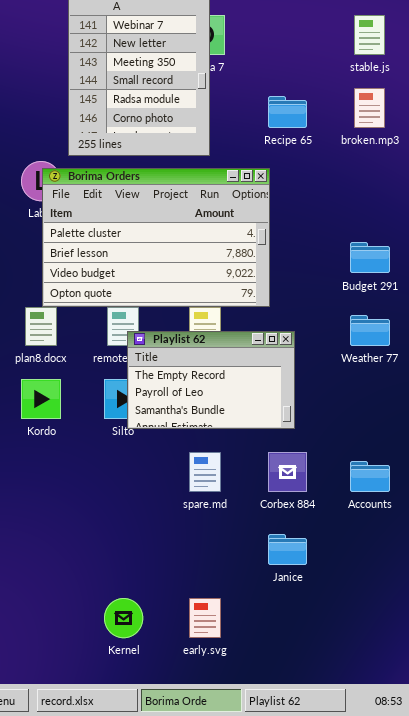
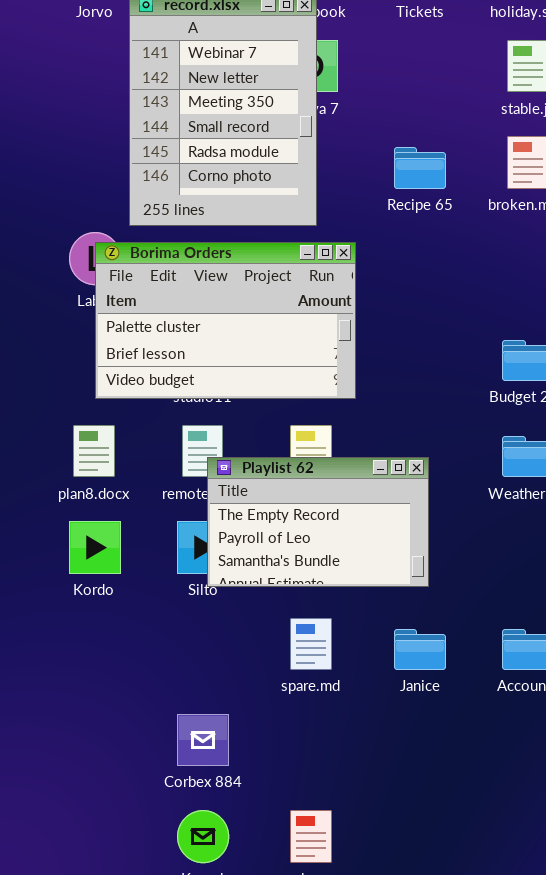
Borima Orders: [42,168,270,307] -> [95,242,356,399], resized
Corbex 884: [268,452,307,492] -> [177,714,229,766], moved
Janice: [268,534,307,565] -> [394,629,446,670], moved

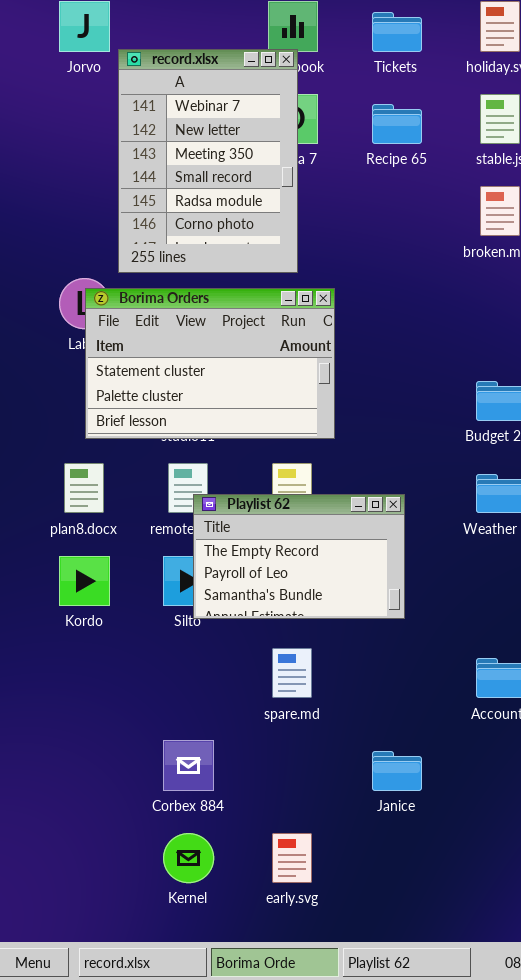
Recipe 65: [394,147,446,189] -> [372,104,422,144], moved
Borima Orders: [95,242,356,399] -> [85,288,335,439], scrolled up 1 row
Janice: [394,629,446,670] -> [372,751,422,791], moved

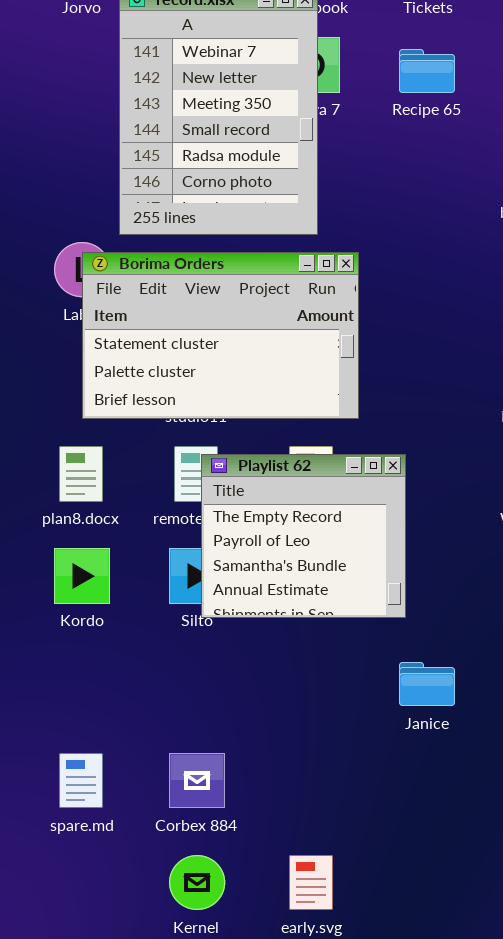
Playlist 62: [193,494,405,619] -> [201,454,406,618], resized
spare.md: [272,648,312,698] -> [59,753,103,808], moved
Janice: [372,751,422,791] -> [399,662,455,706], moved

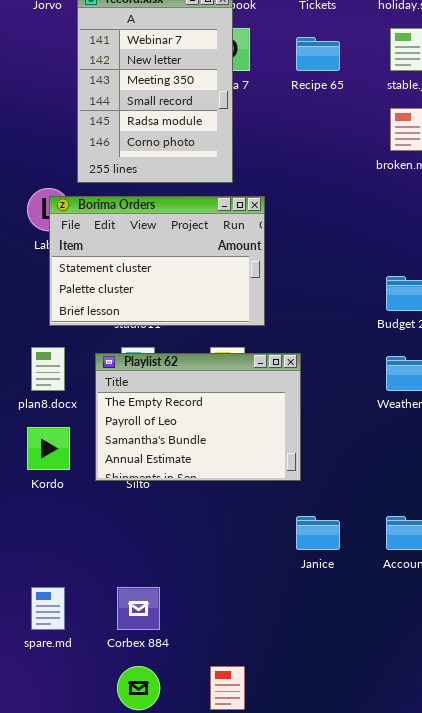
Playlist 62: [201,454,406,618] -> [95,353,301,481], resized

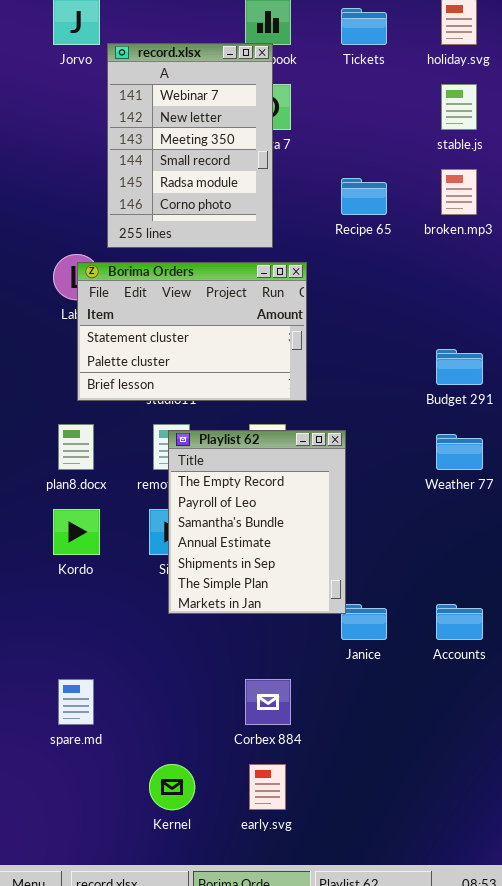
Recipe 65: [296,37,340,71] -> [341,178,387,215], moved
Playlist 62: [95,353,301,481] -> [168,430,346,614], resized
Corbex 884: [117,587,160,630] -> [245,679,291,725], moved

